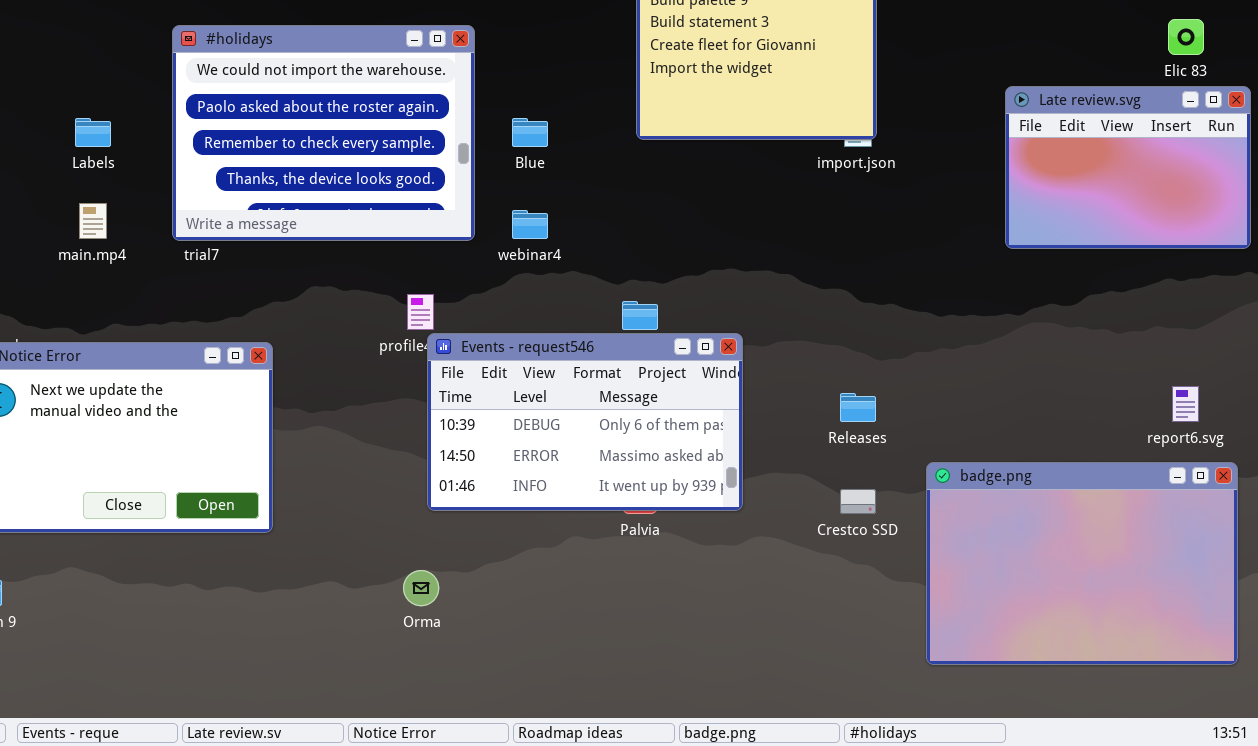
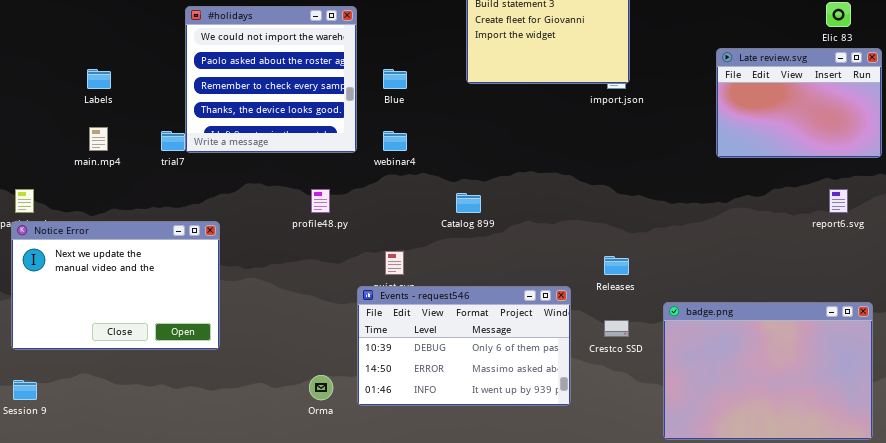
#holidays: [172,25,475,241] -> [185,6,357,153], resized
Events - request546: [427,333,743,511] -> [357,286,571,406], moved
report6.svg: [1172,386,1199,422] -> [829,189,848,213], moved

